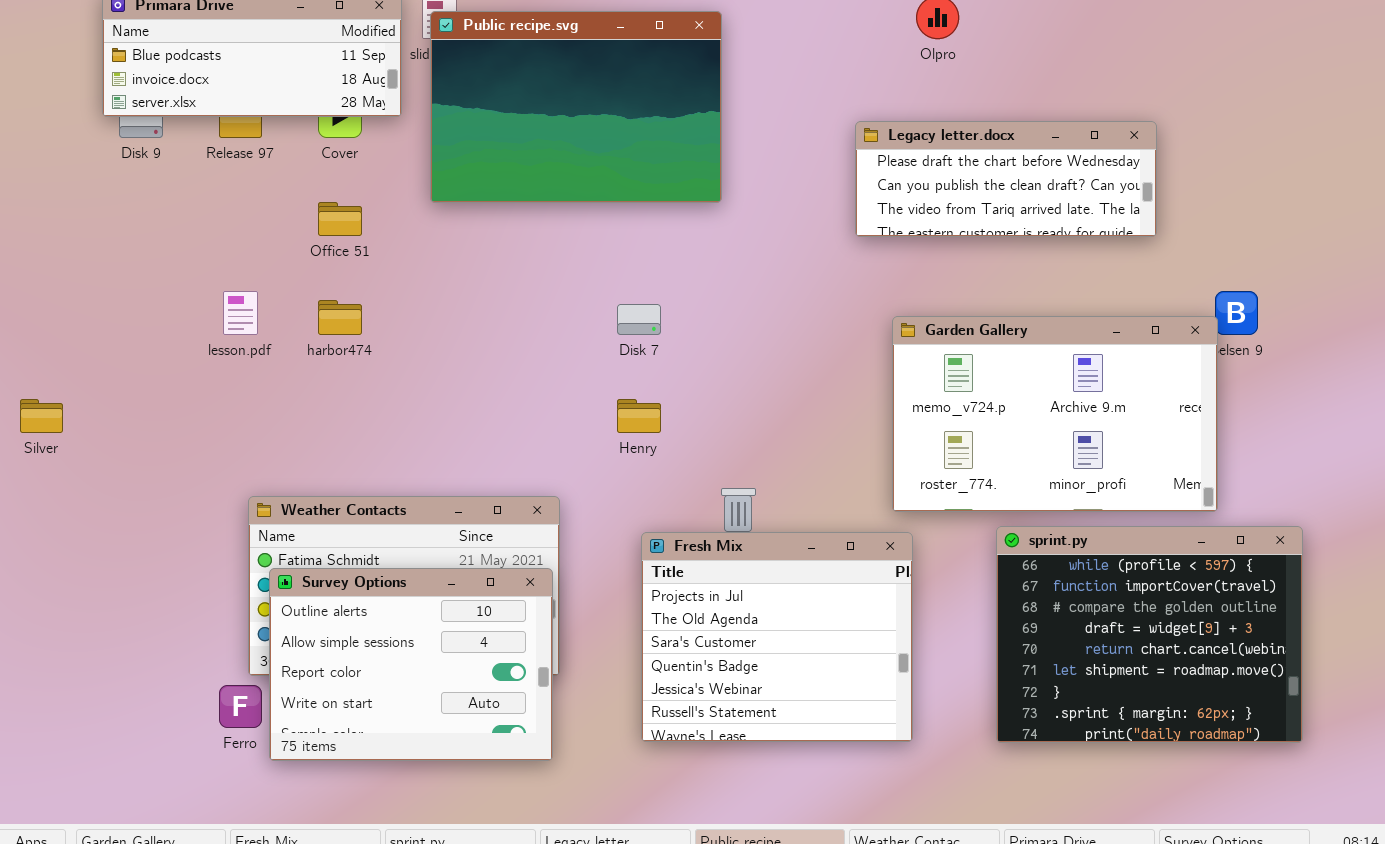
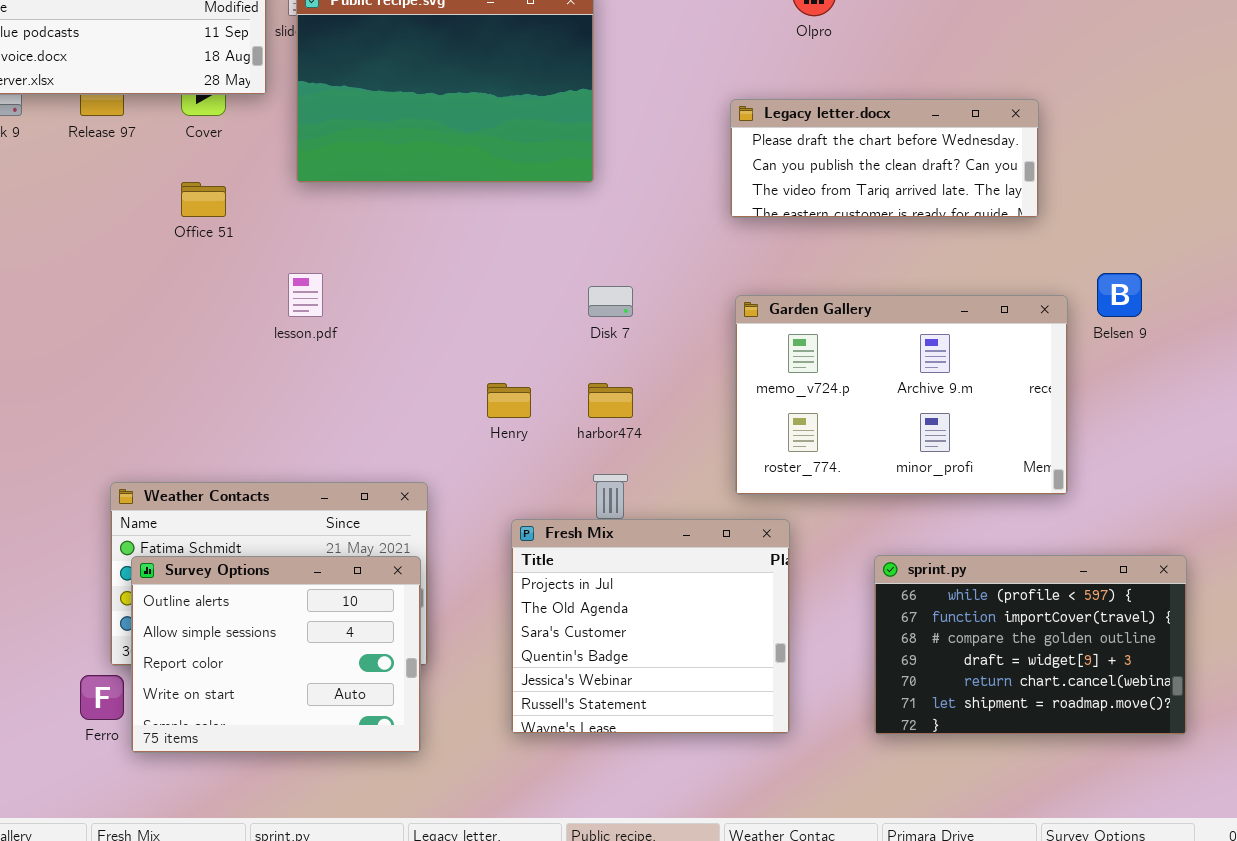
lesson.pdf: [223,291,258,335] -> [288,273,323,317], moved
harbor474: [318,300,362,335] -> [588,383,633,418], moved
Disk 7: [617,304,661,335] -> [588,286,633,317], moved
Garden Gallery: [892,316,1218,512] -> [735,295,1068,495], moved
sprint.py: [996,526,1303,743] -> [874,555,1187,735], resized

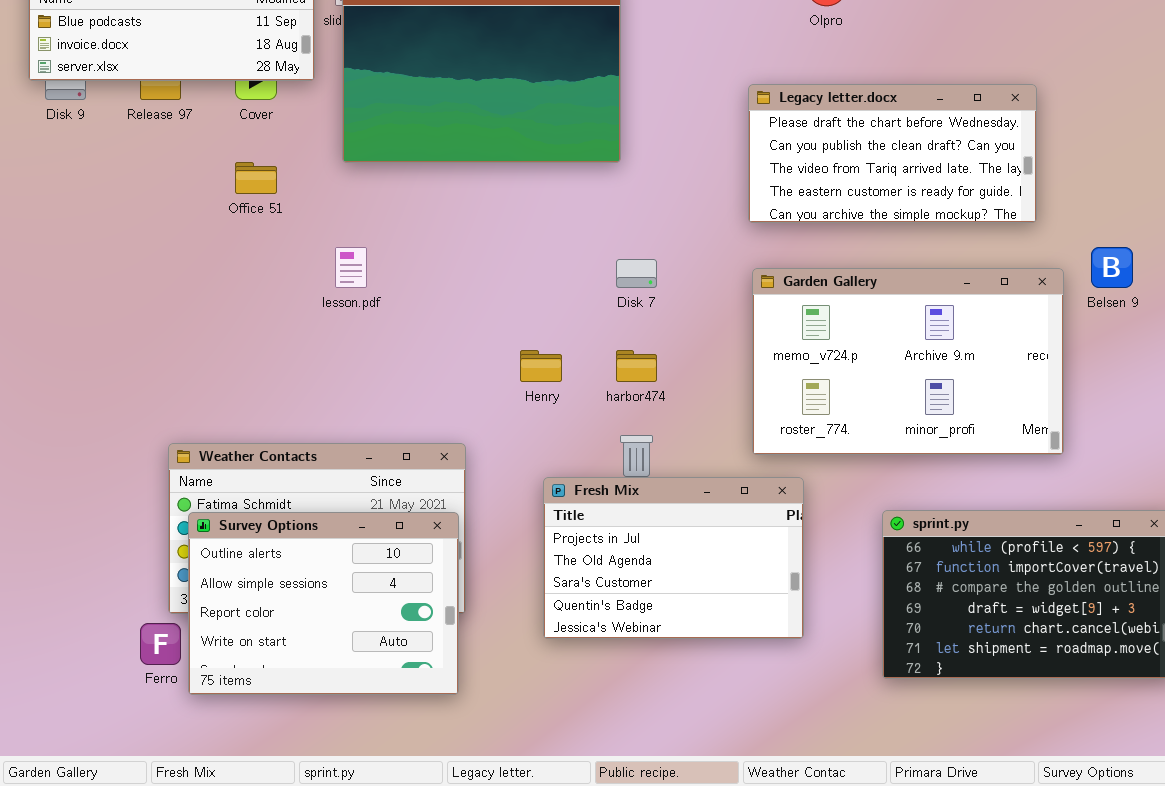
Legacy letter.docx: [730,99,1039,218] -> [748,84,1037,223], resized
Fresh Mix: [511,519,790,734] -> [543,477,804,639], resized

